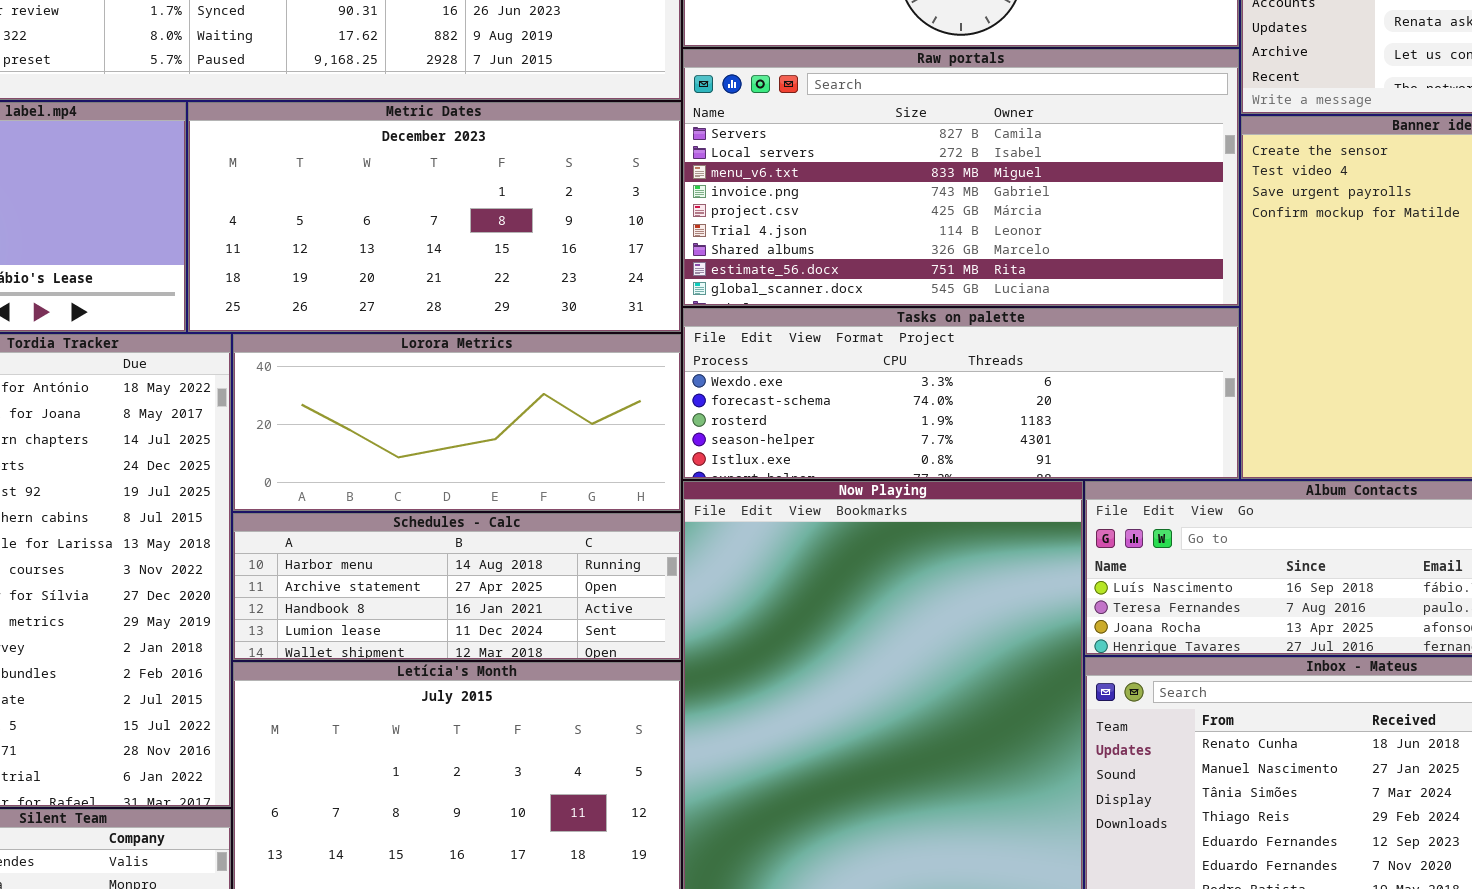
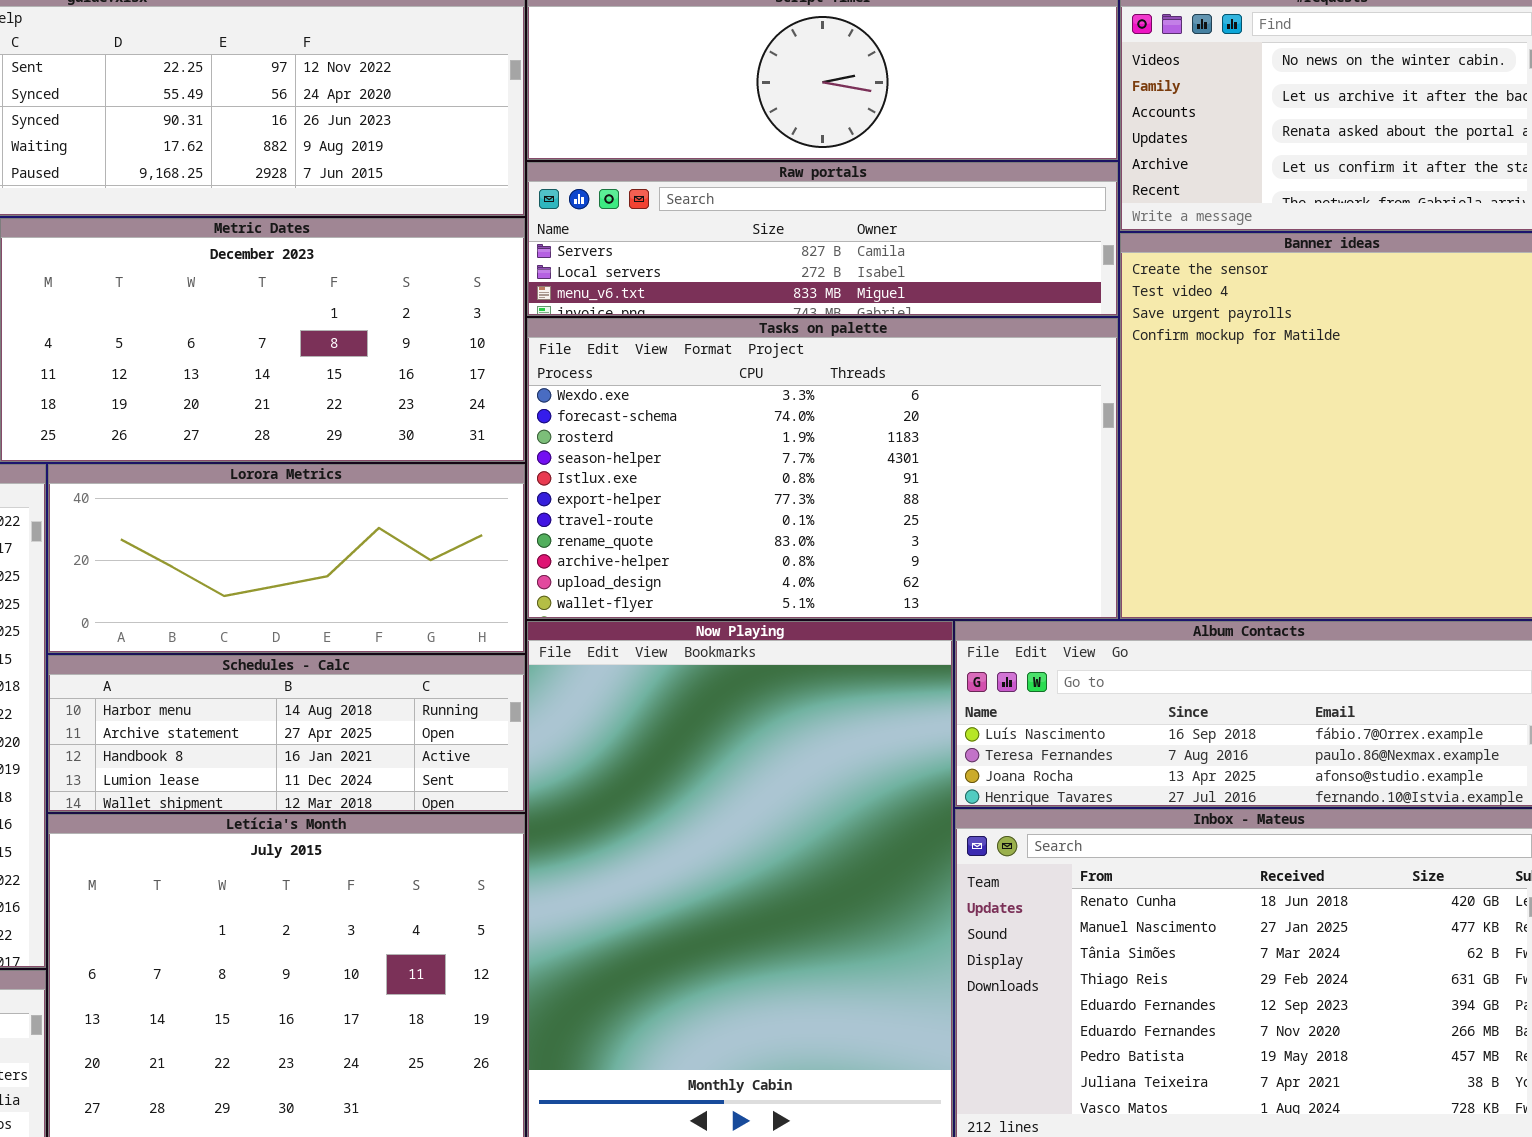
Raw portals: [683,49,1239,306] -> [527,162,1118,316], resized
Tasks on palette: [683,308,1239,479] -> [527,318,1118,619], resized

